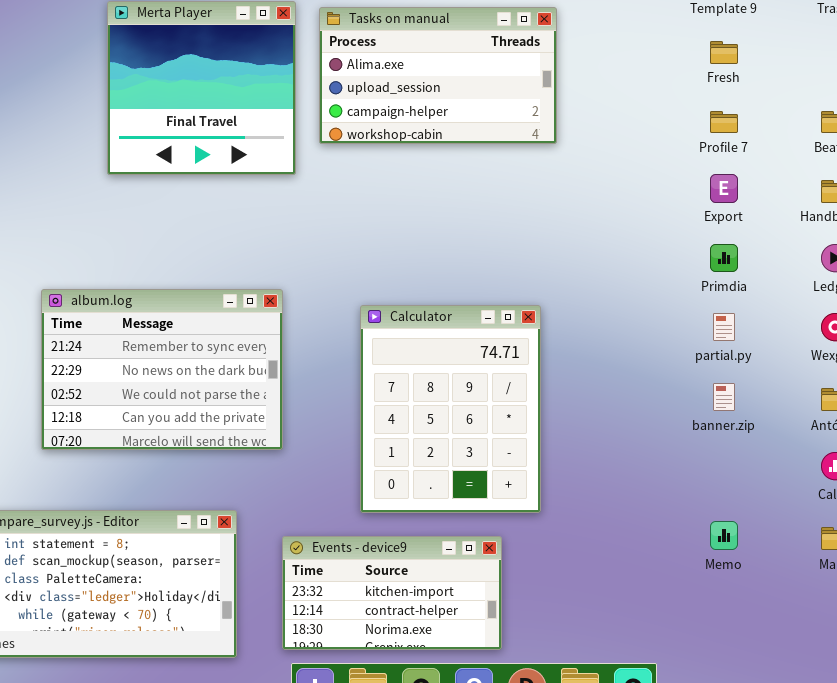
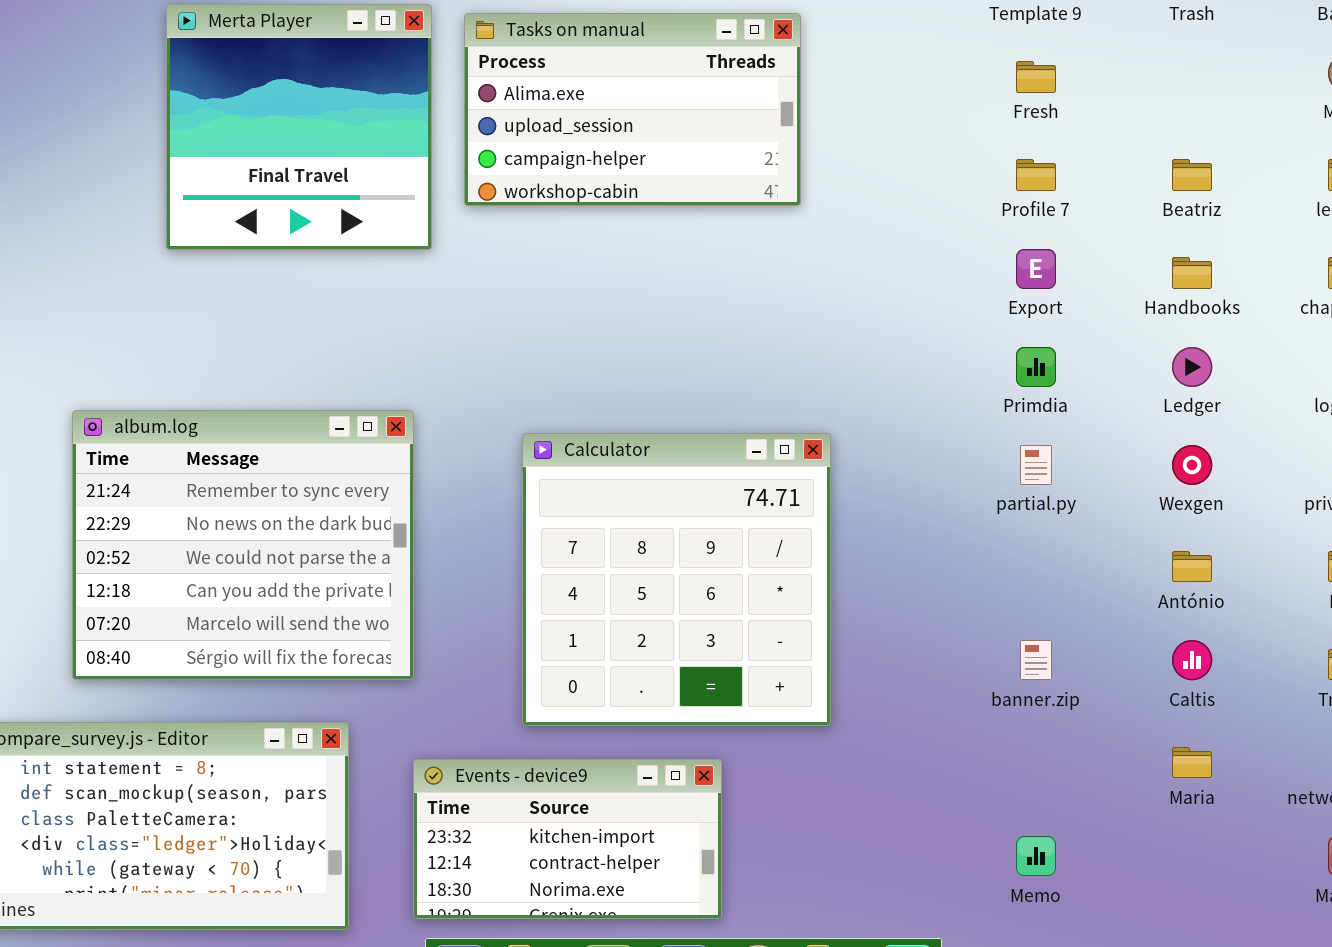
album.log: [41,289,283,450] -> [72,410,414,680], resized
Calculator: [360,305,541,513] -> [522,433,831,726], resized
banner.zip: [713,383,735,411] -> [1020,640,1052,680], moved
Memo: [710,521,738,550] -> [1016,836,1056,876], moved

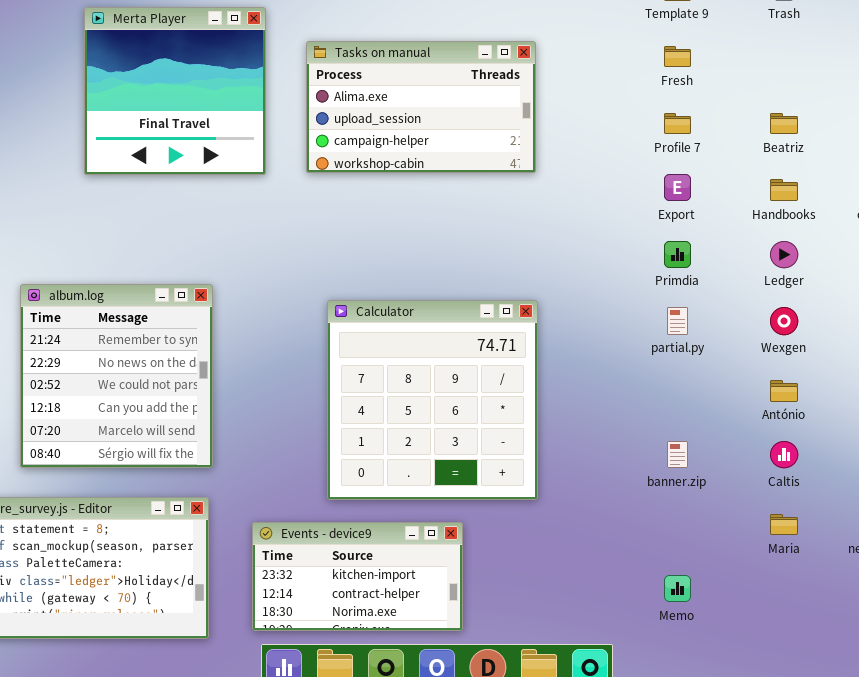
Tasks on manual: [464,13,801,206] -> [306,41,536,173], moved
album.log: [72,410,414,680] -> [20,284,213,468], resized

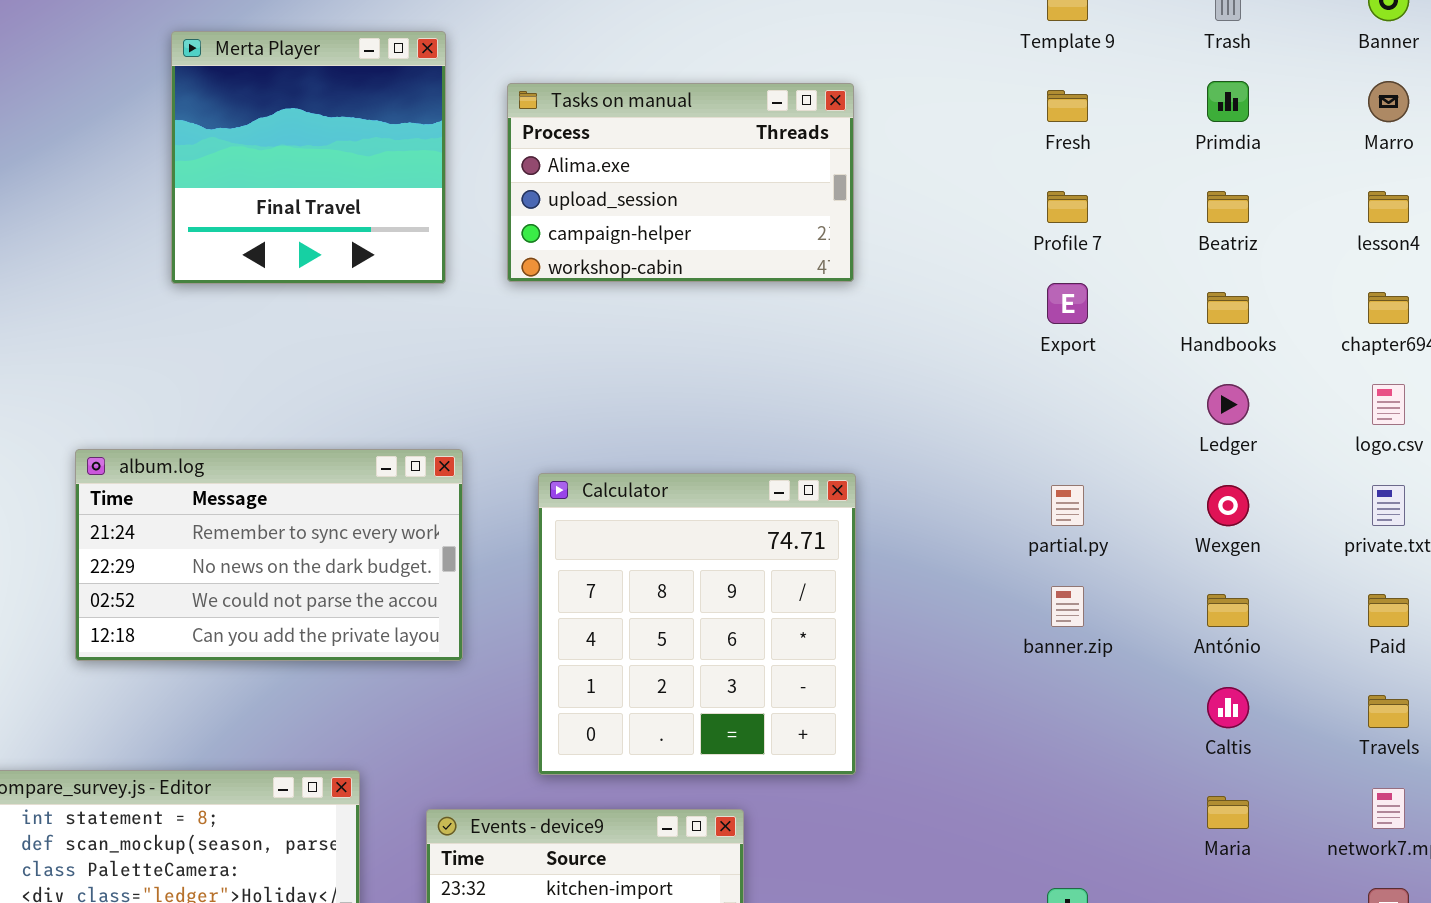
Primdia: [664,241,691,268] -> [1207,81,1249,122], moved
album.log: [20,284,213,468] -> [75,449,463,661], resized
banner.zip: [667,441,688,468] -> [1051,586,1084,627], moved

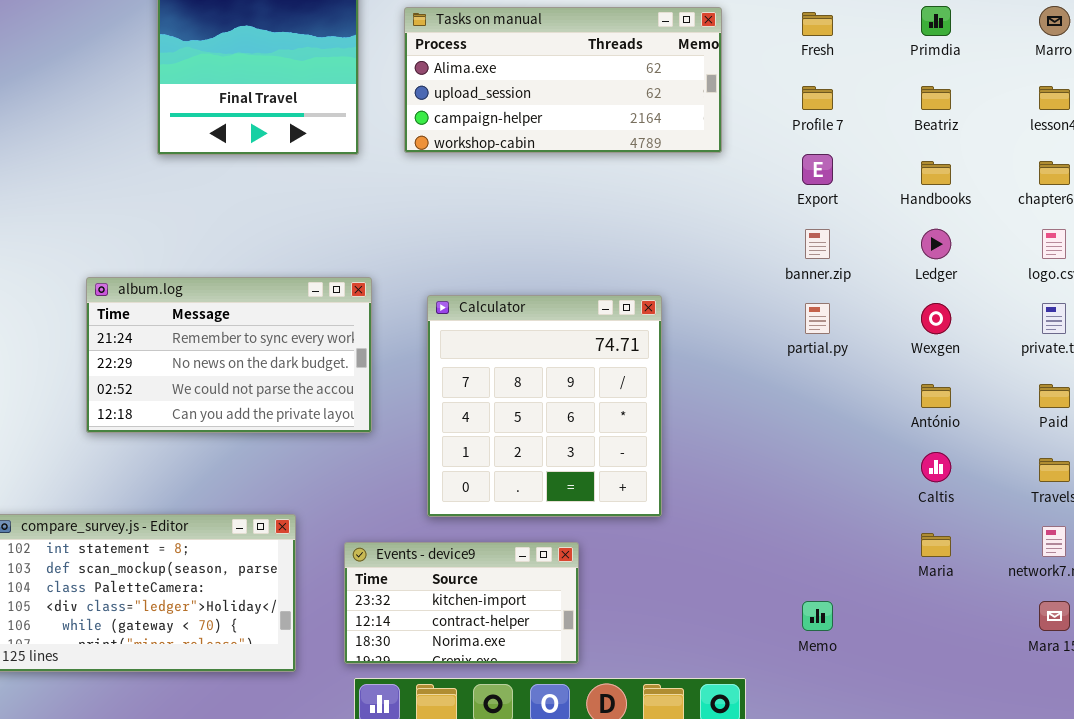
Tasks on manual: [507,83,854,282] -> [404,7,722,153], resized
banner.zip: [1051,586,1084,627] -> [805,229,830,259], moved

